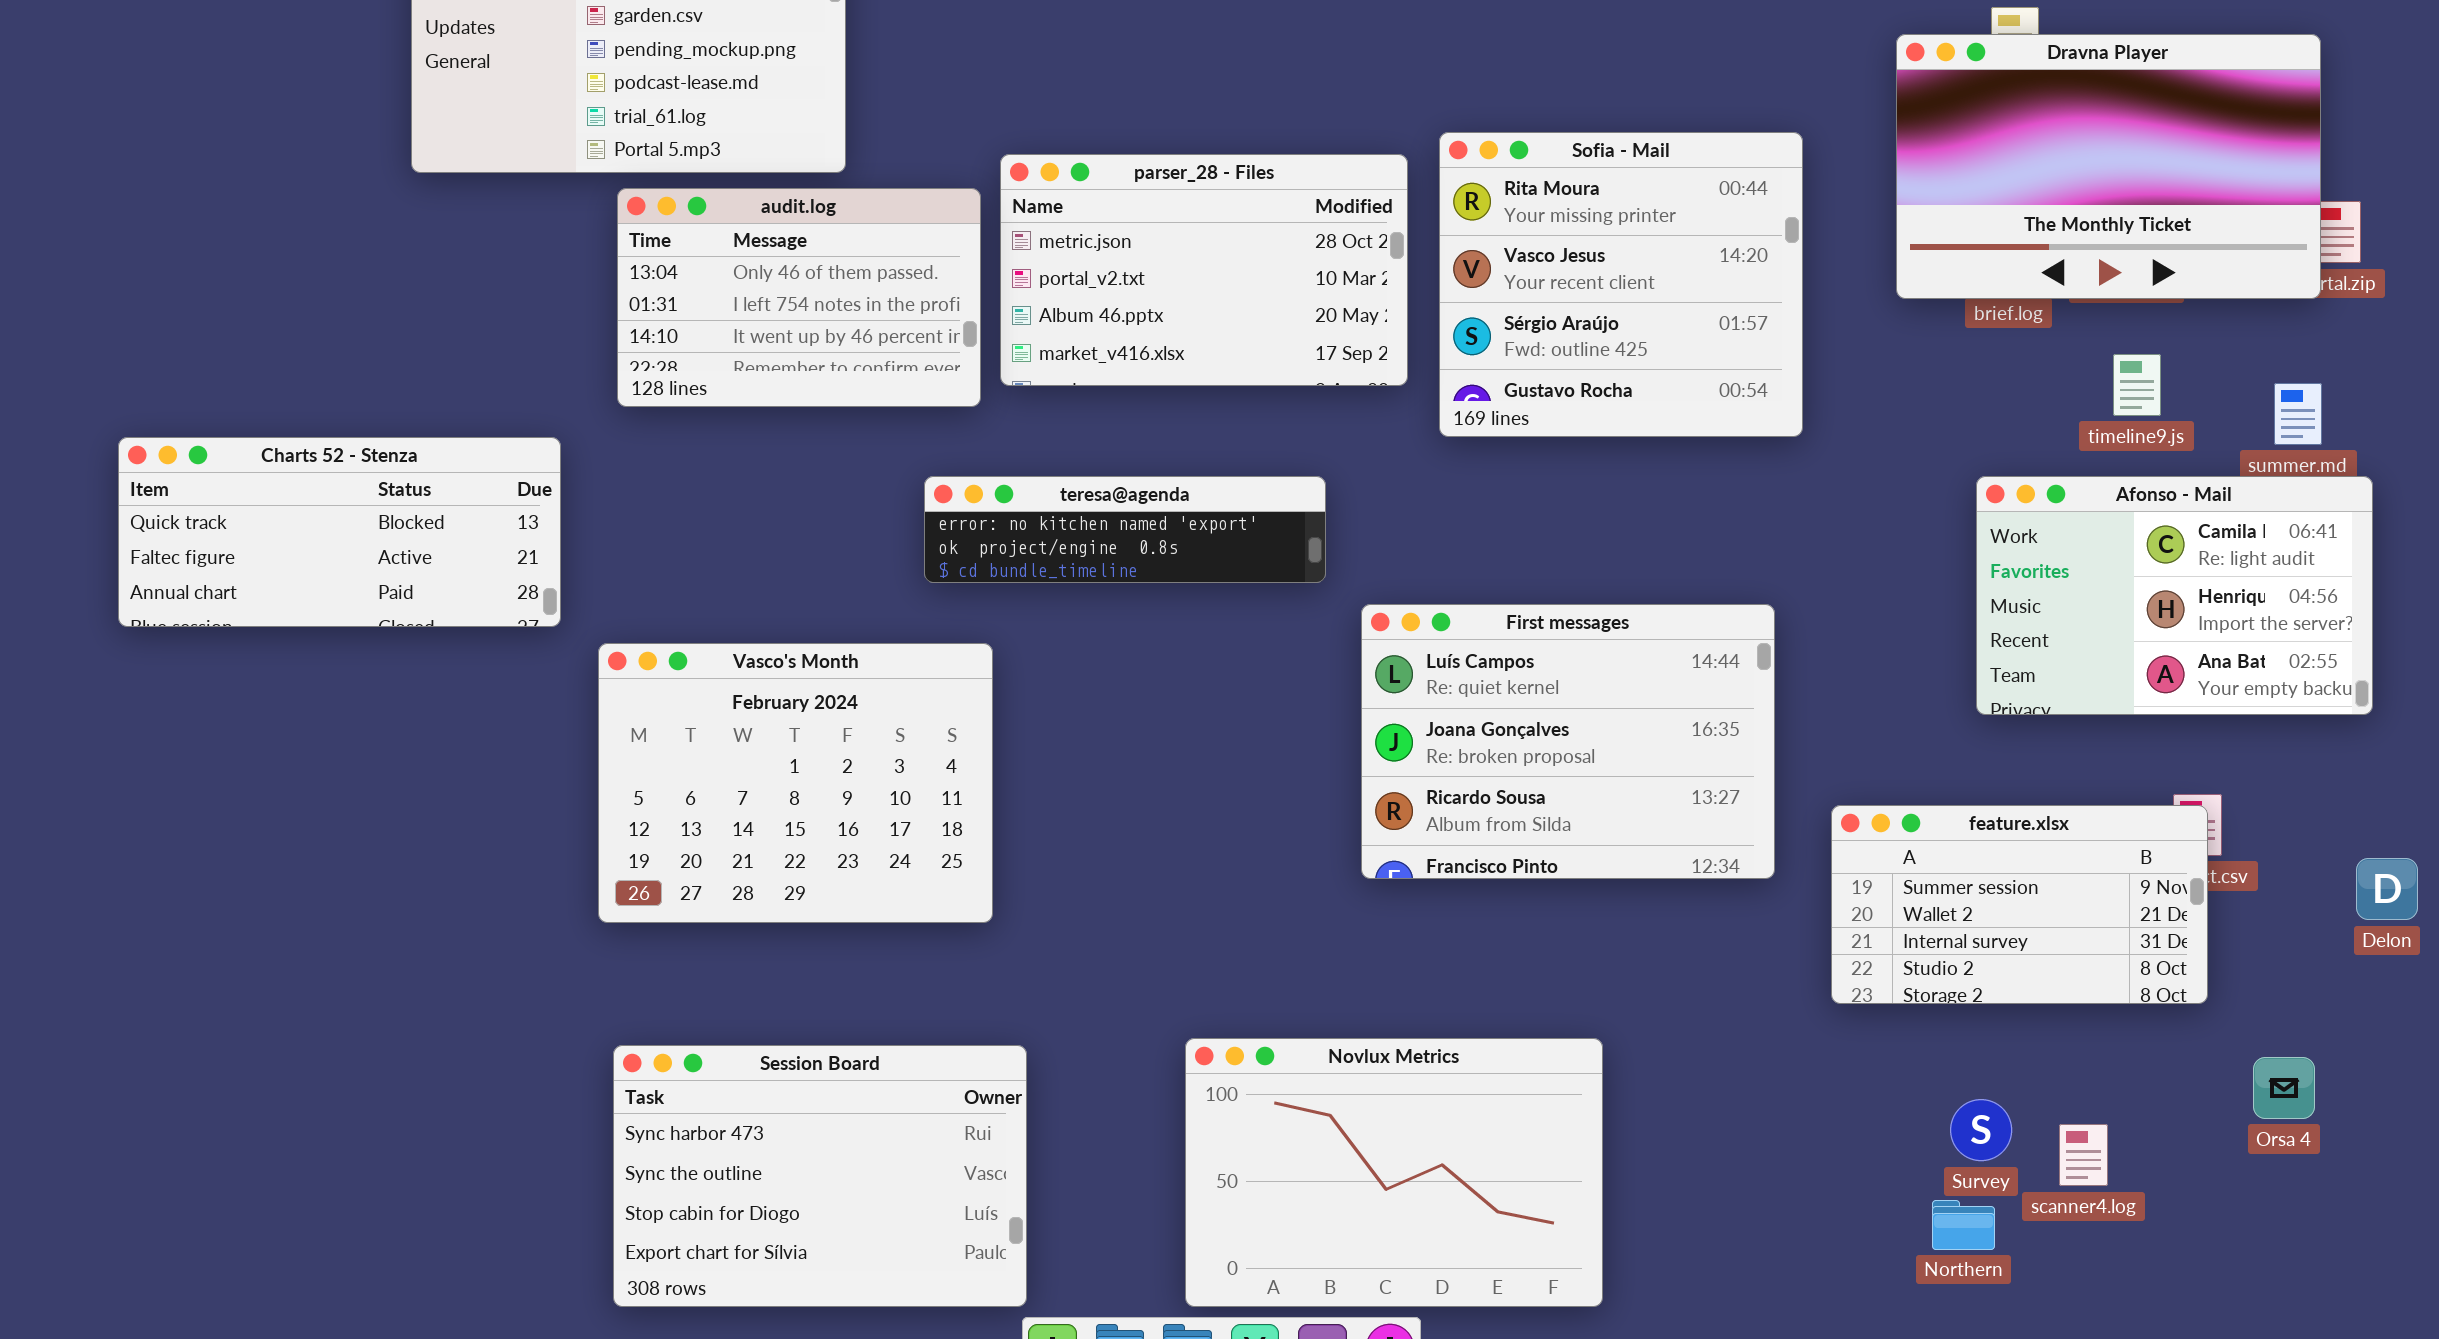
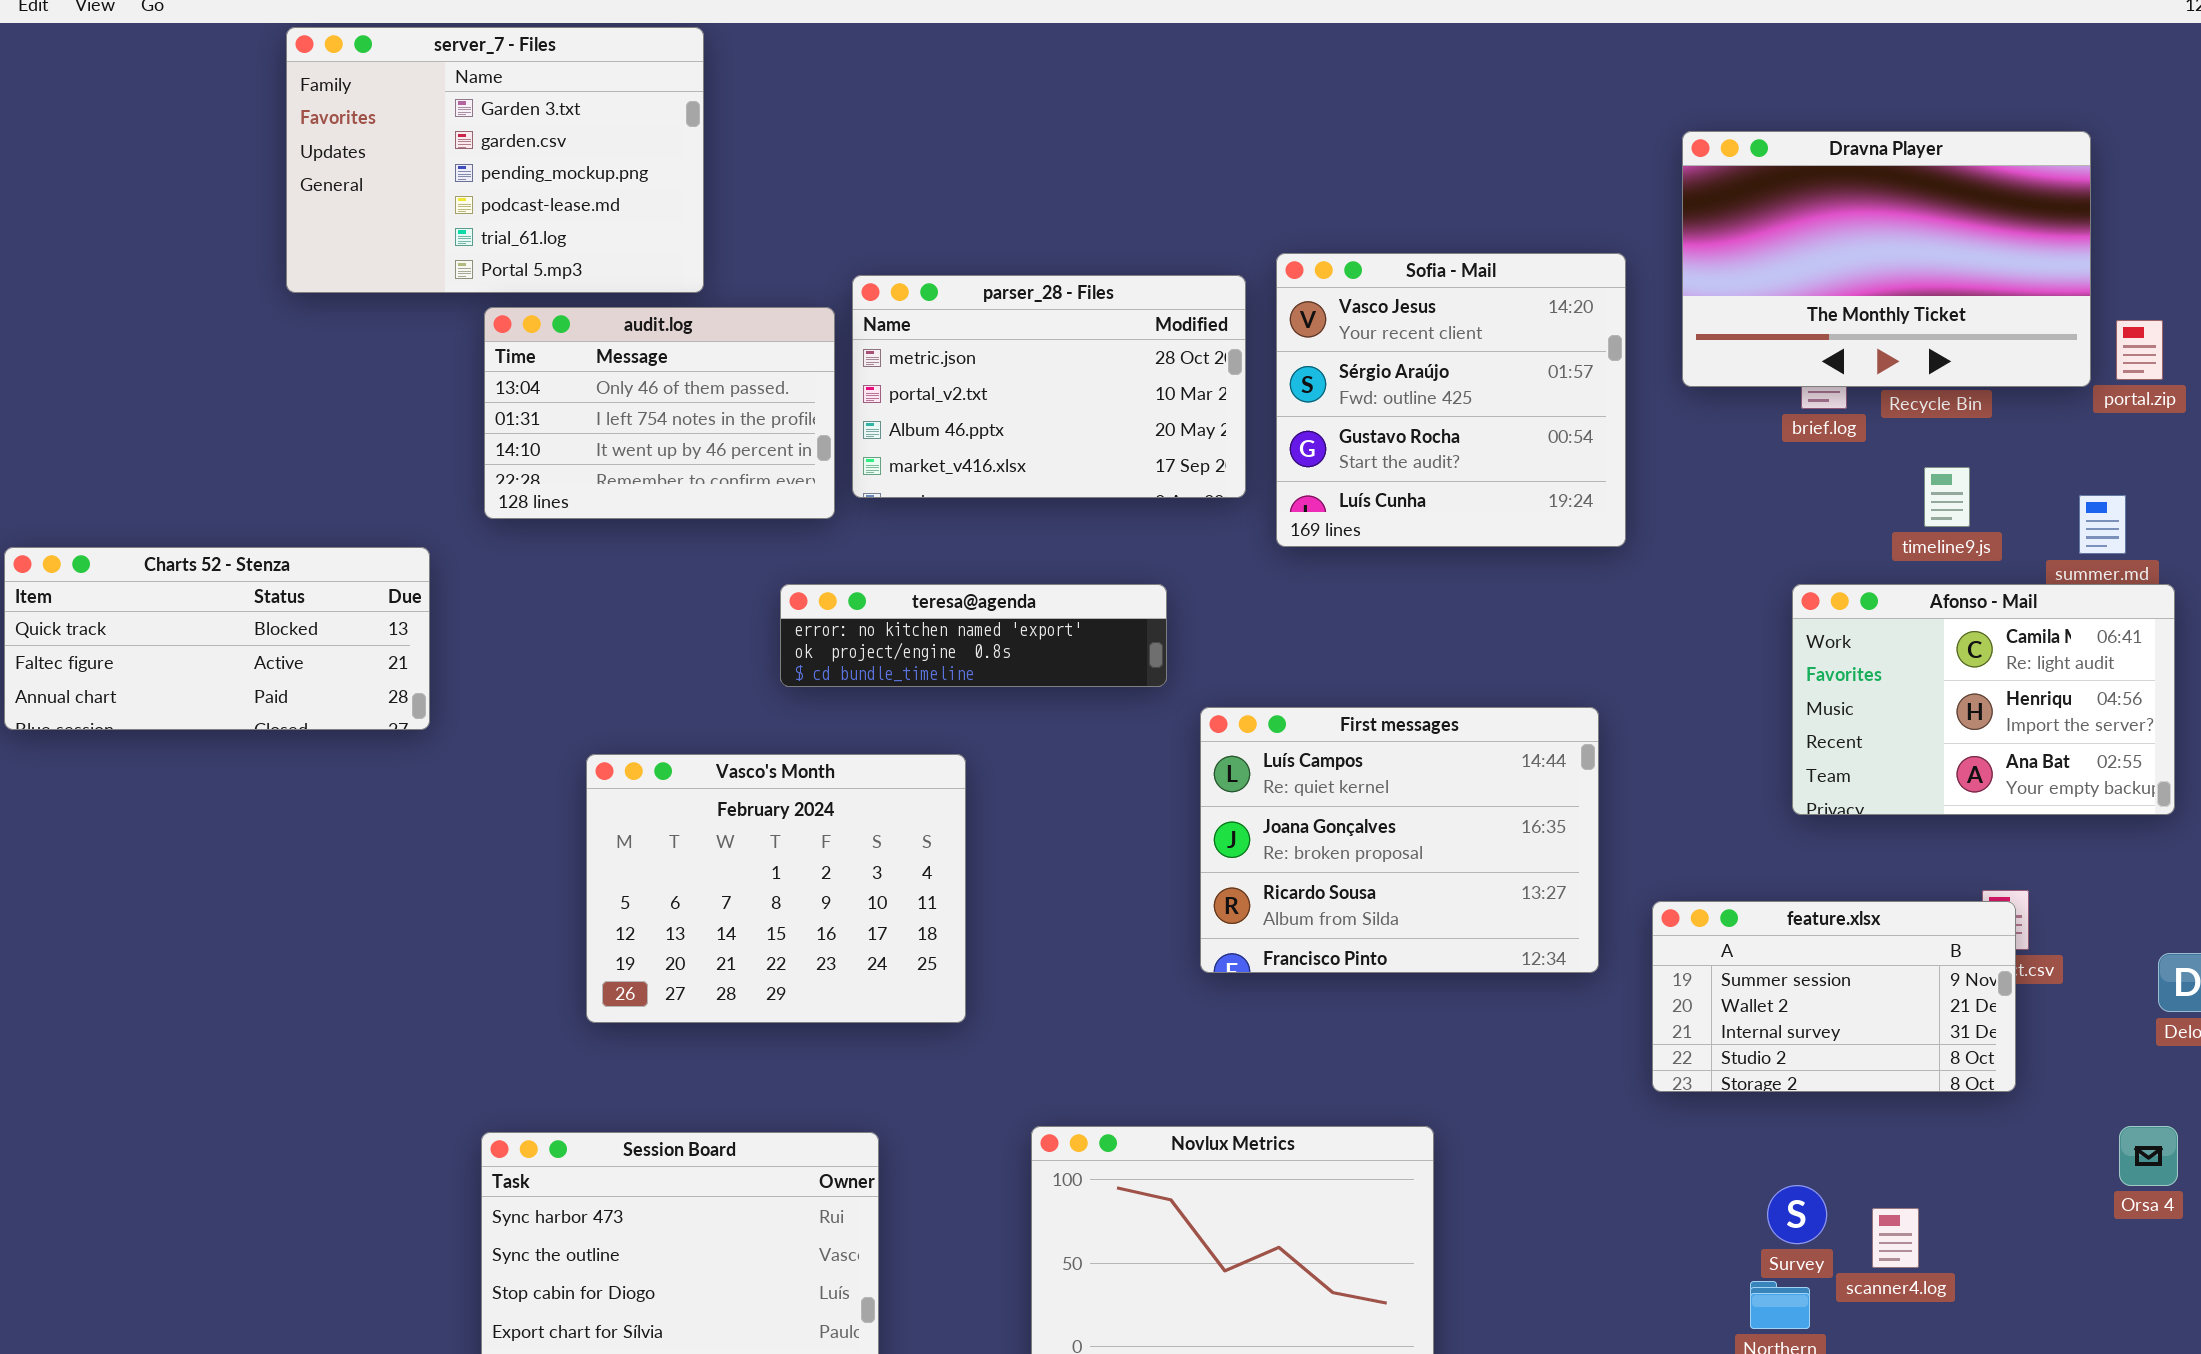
Dravna Player: [1896,34,2321,299] -> [1682,131,2091,387], moved
Sofia - Mail: [1439,132,1803,437] -> [1276,253,1626,547], scrolled down 1 row
Vasco's Month: [598,643,993,923] -> [586,754,966,1023], moved
Orsa 4: [2253,1057,2315,1119] -> [2119,1126,2178,1186], moved

